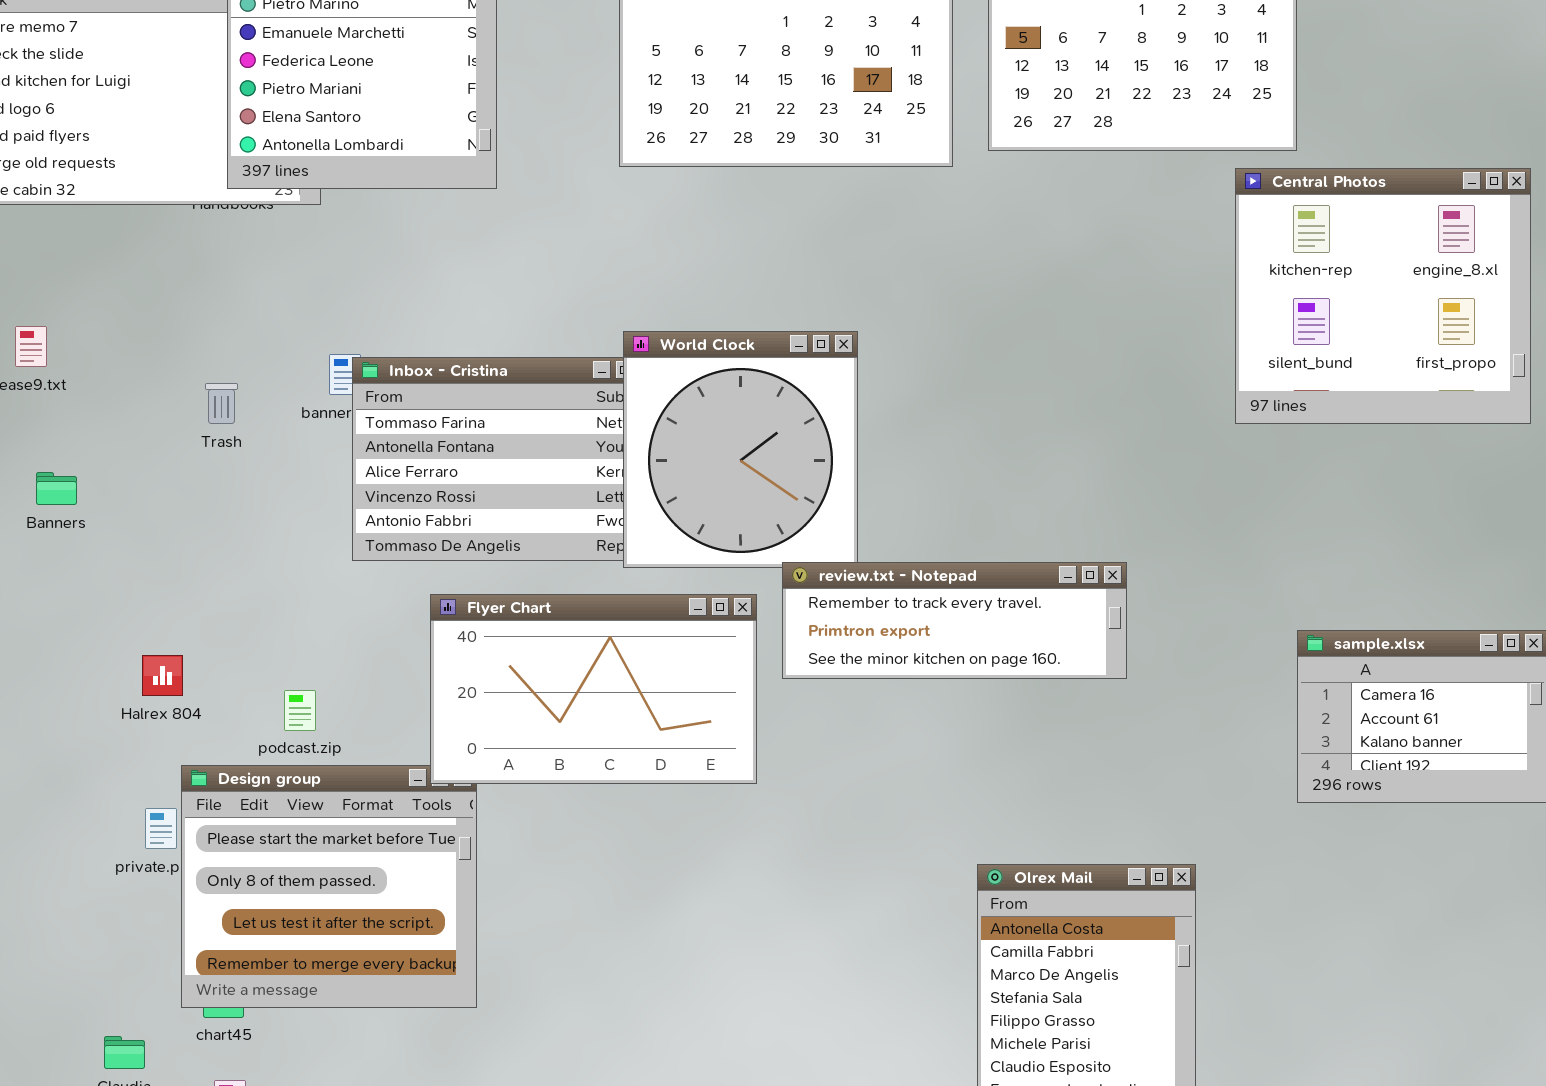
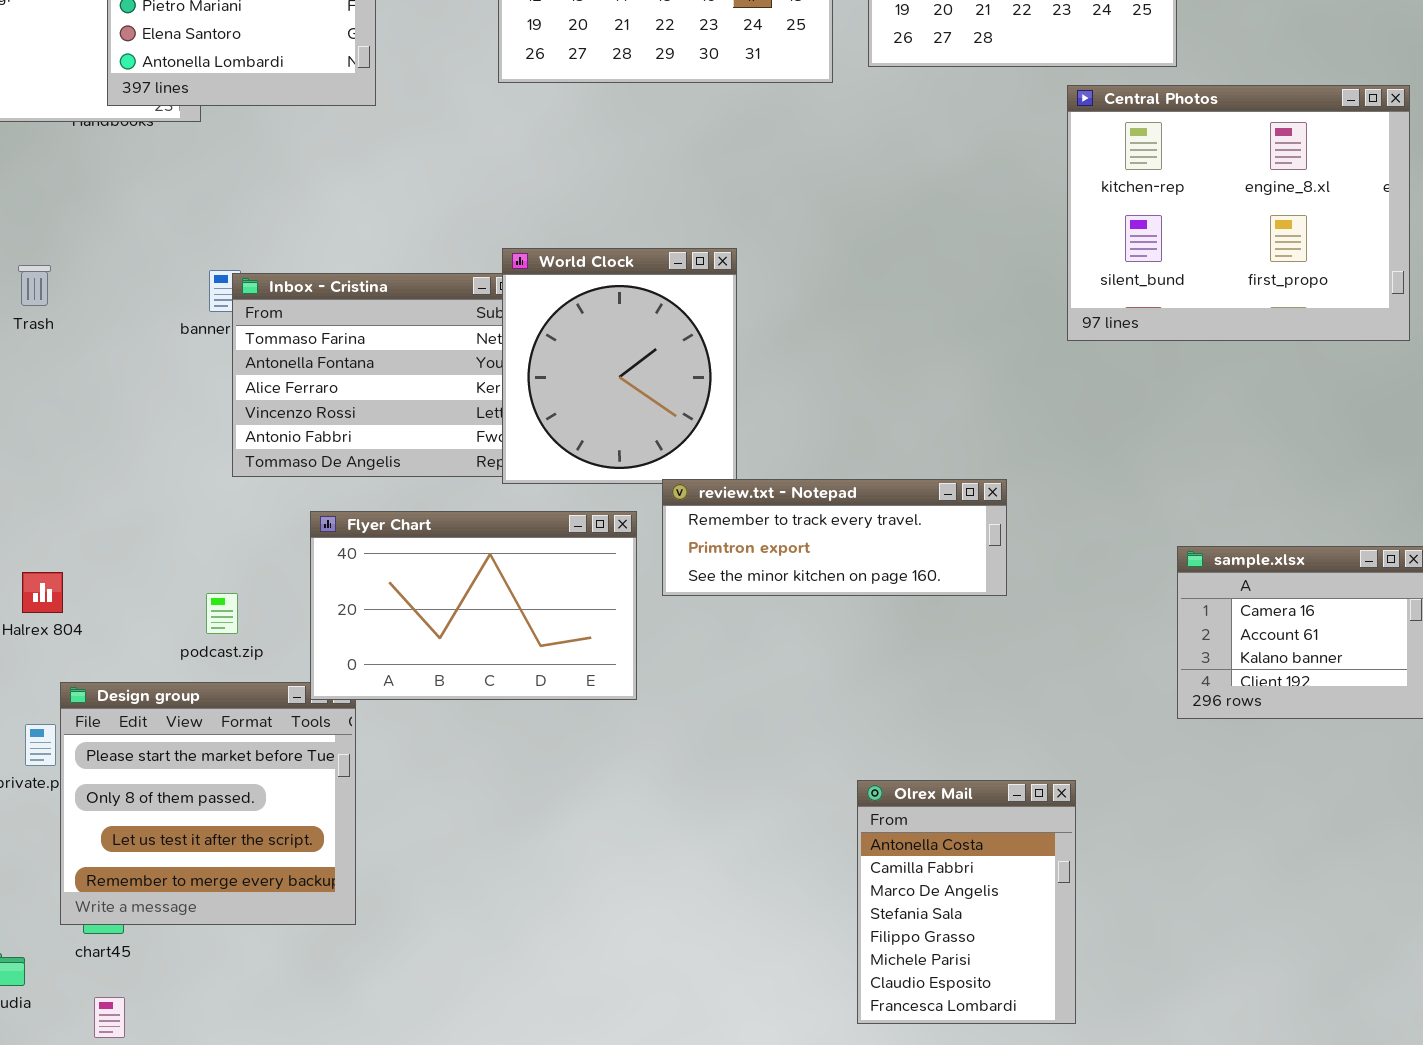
Central Photos: [1235,168,1531,424] -> [1067,85,1410,341], resized
Trash: [205,383,238,424] -> [18,265,51,306], moved
podcast.zip: [284,690,316,731] -> [206,593,238,634], moved

